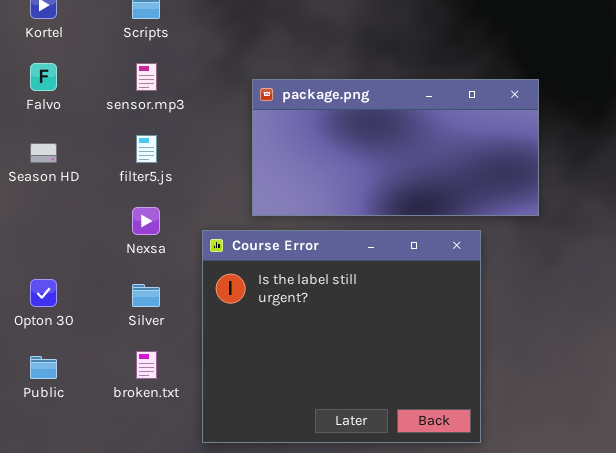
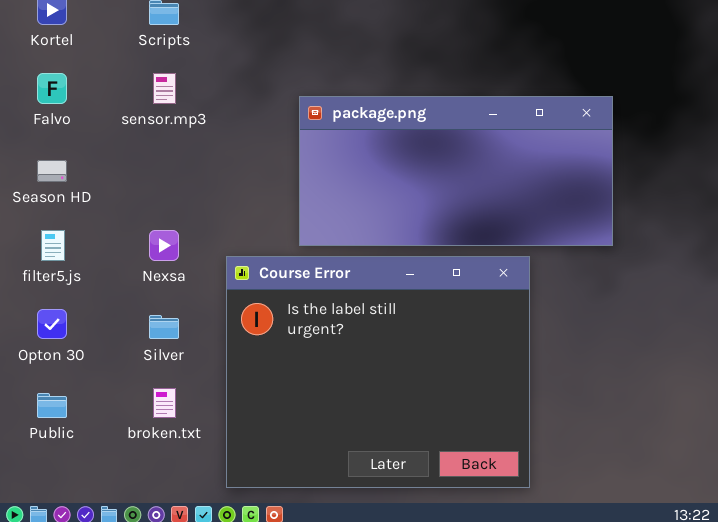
package.png: [252,79,539,216] -> [299,96,613,246], moved
filter5.js: [136,135,157,163] -> [41,230,65,261], moved

